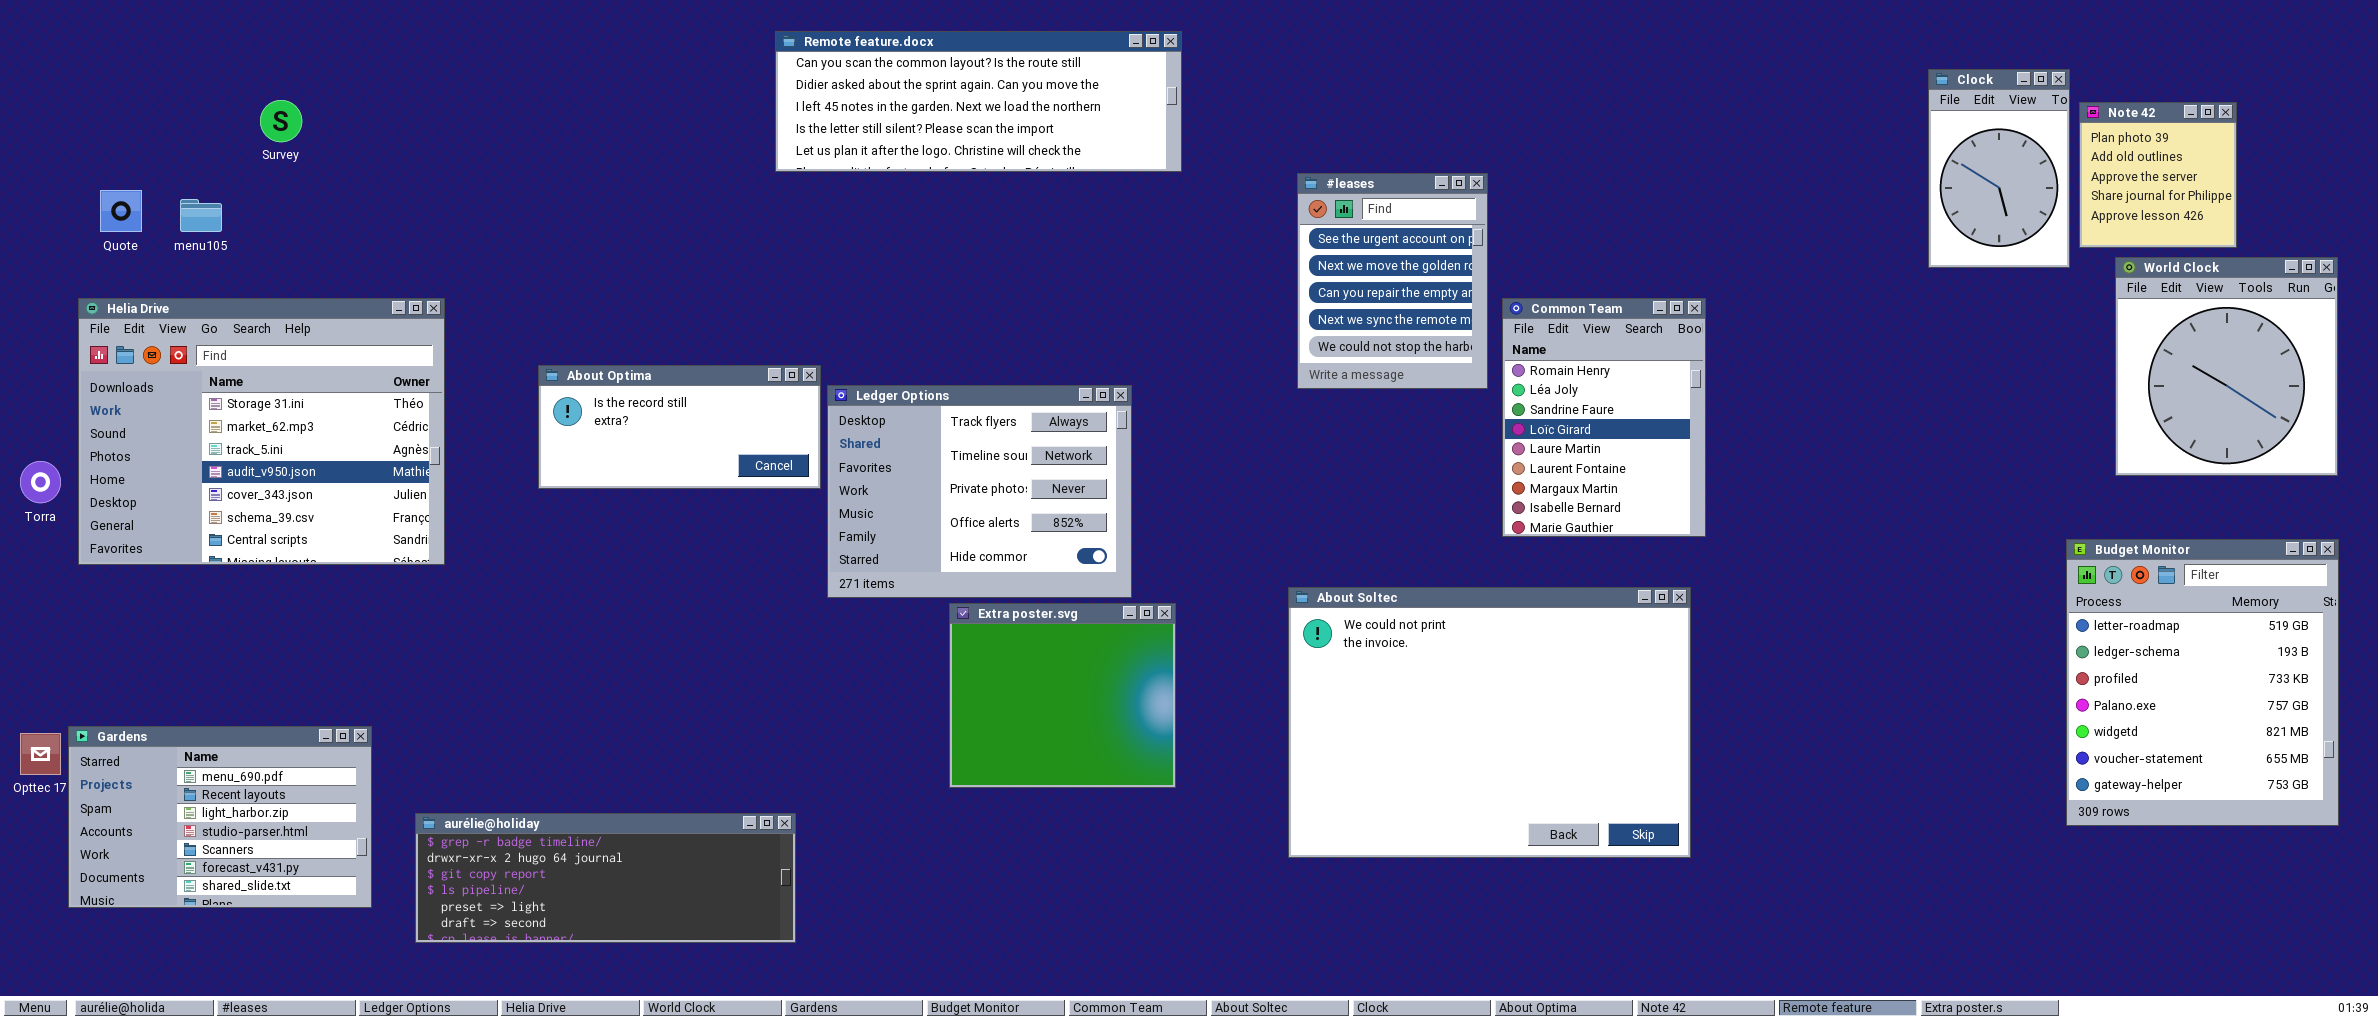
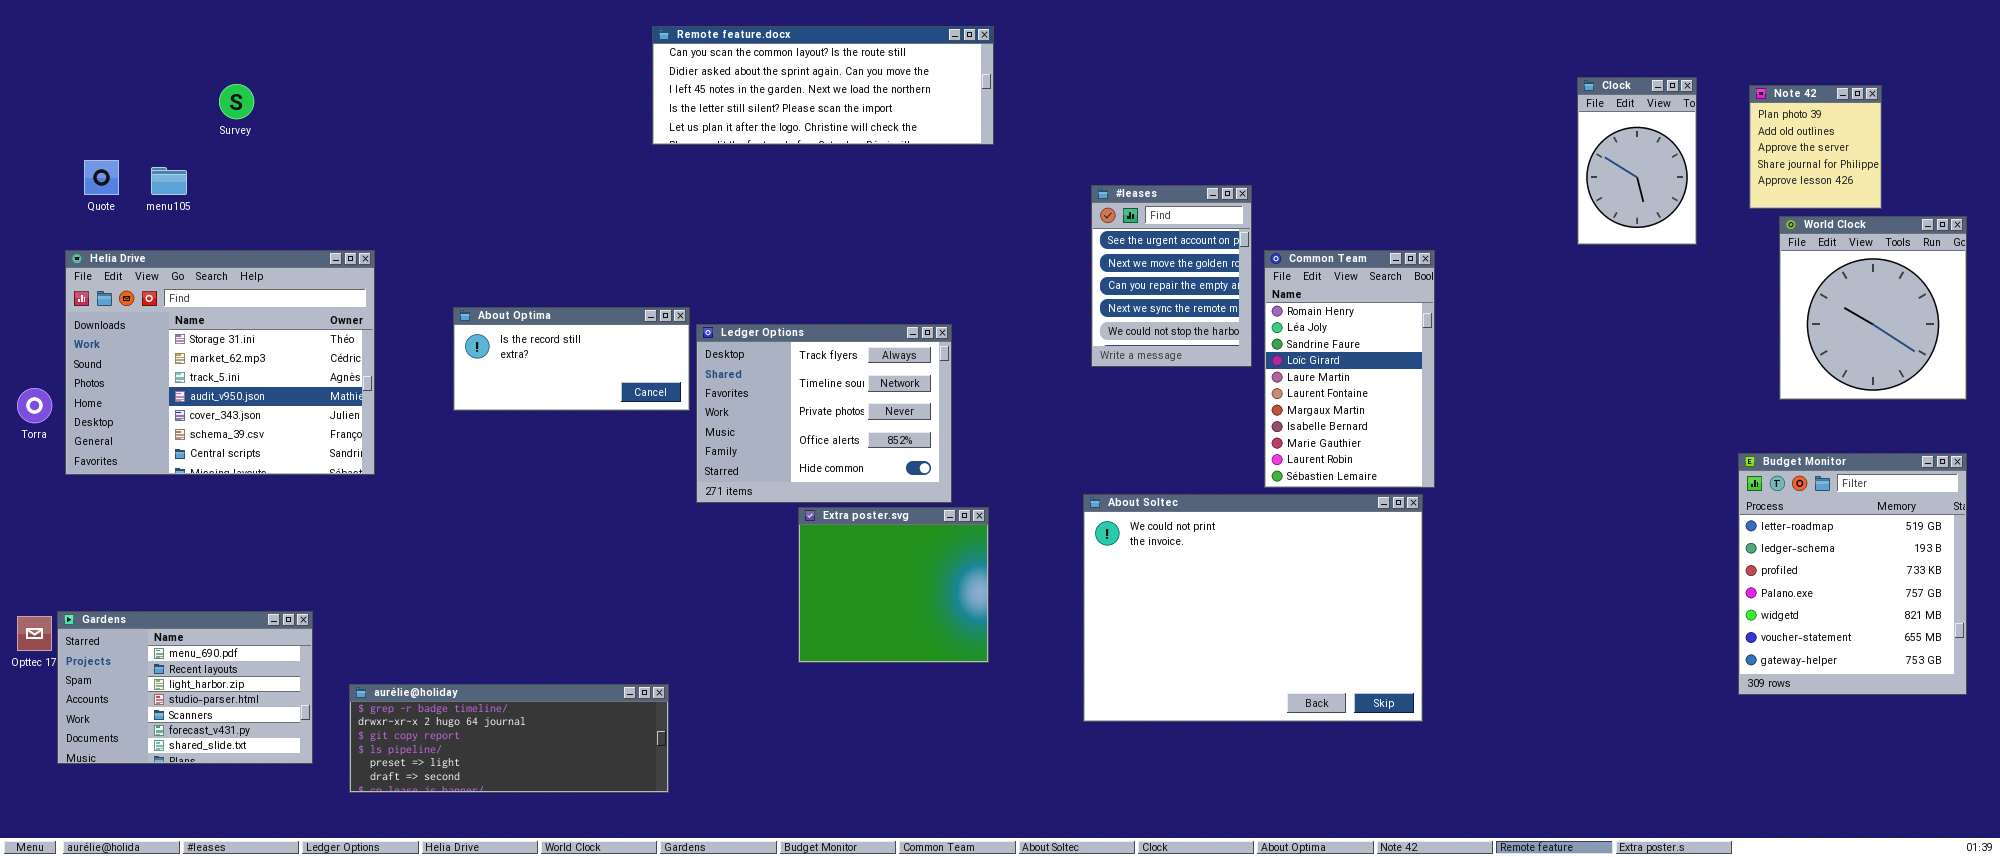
Clock: [1928,69,2070,268] -> [1577,77,1697,245], moved
#leases: [1297,173,1488,389] -> [1091,185,1252,367], moved
Common Team: [1502,298,1706,537] -> [1264,250,1435,488], resized

